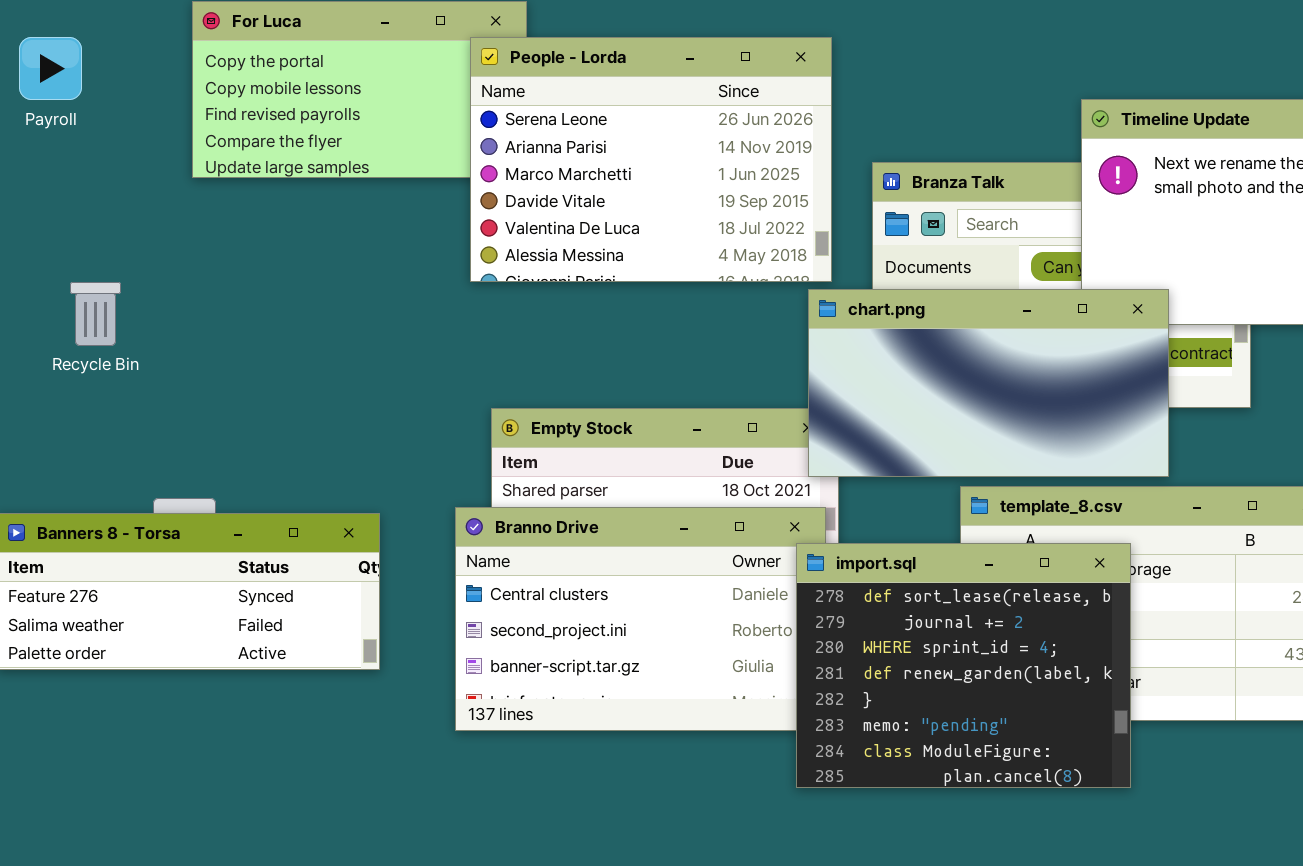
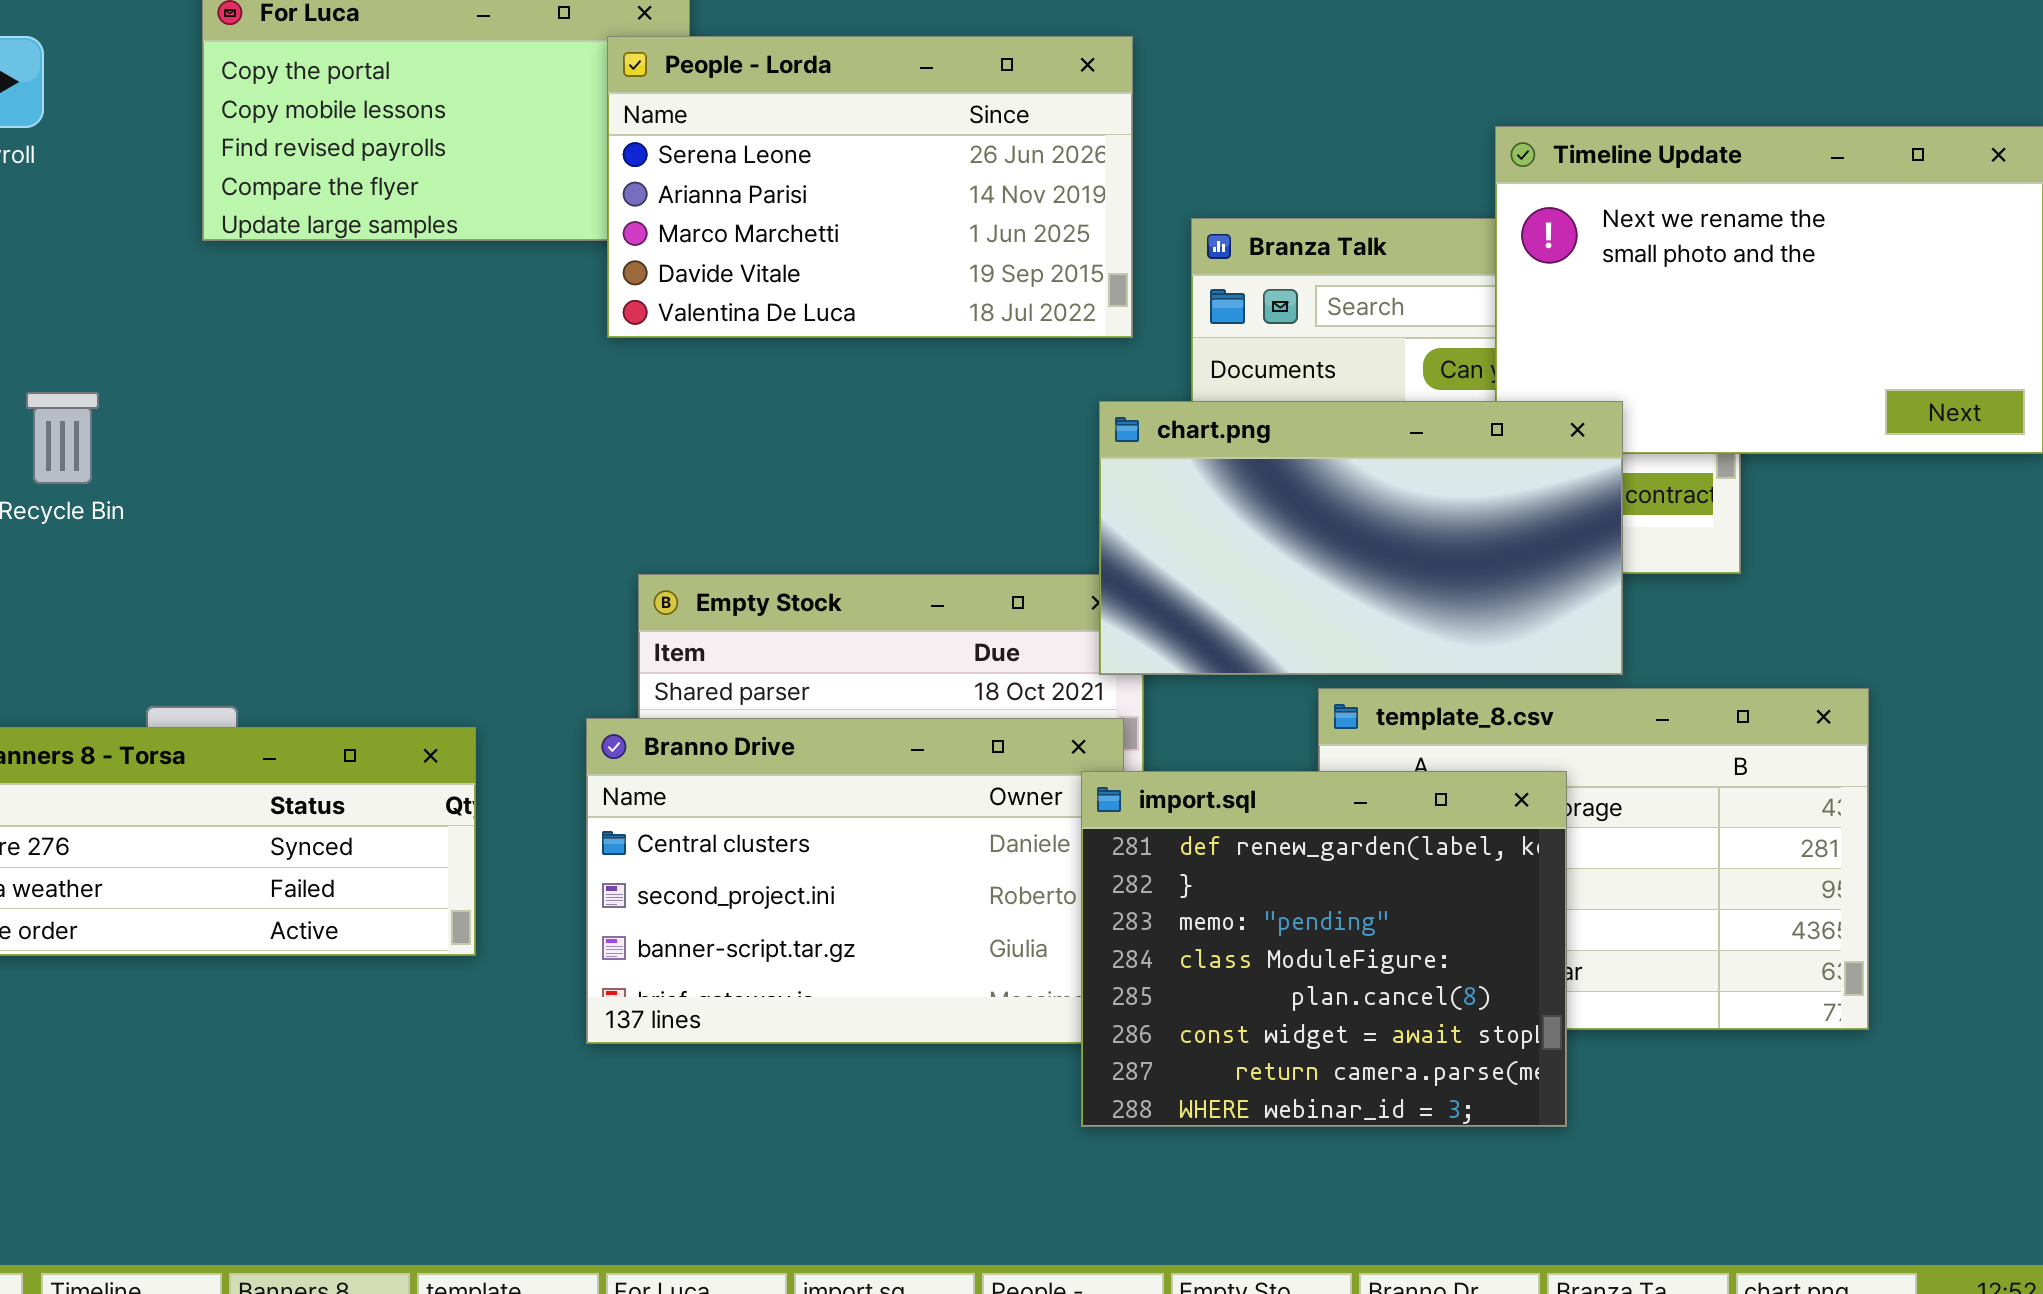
People - Lorda: [470,37,832,282] -> [607,36,1133,338], resized
import.sql: [796,543,1131,788] -> [1081,771,1567,1127], scrolled down 3 rows

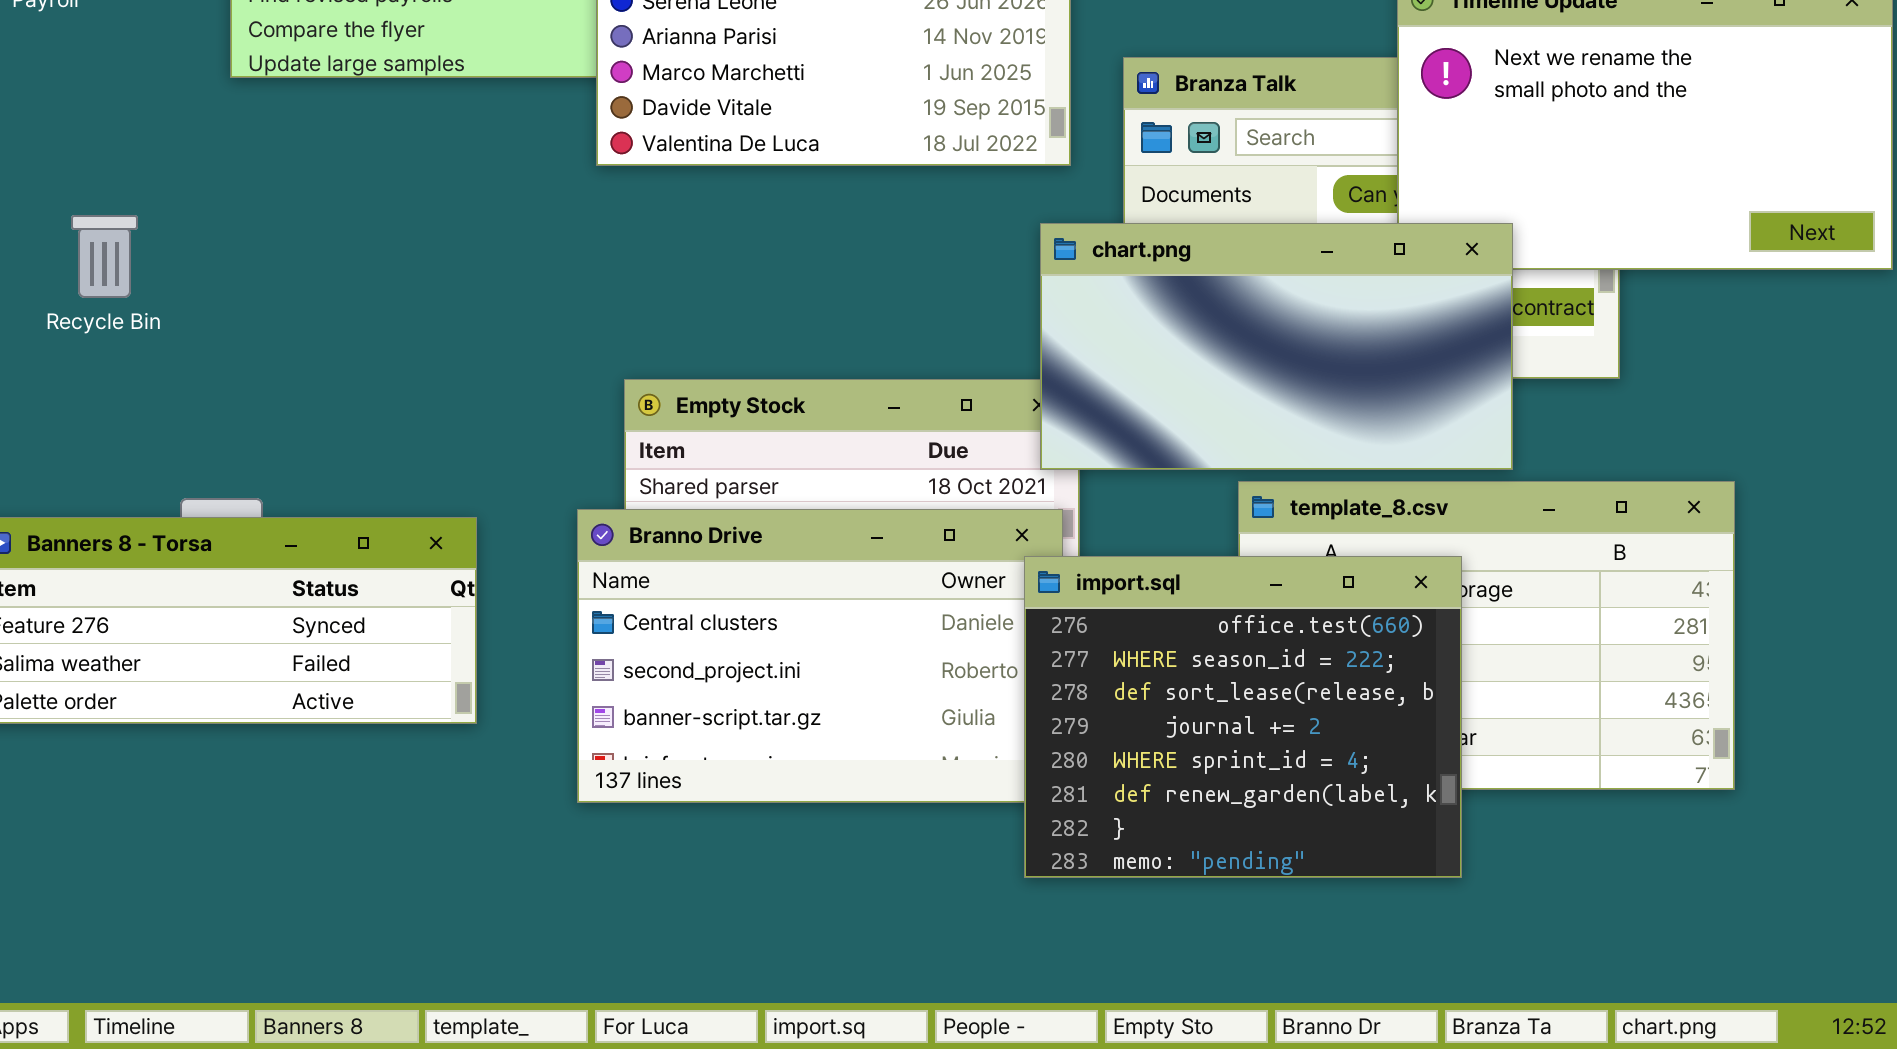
import.sql: [1081,771,1567,1127] -> [1024,556,1462,878], scrolled up 5 rows

